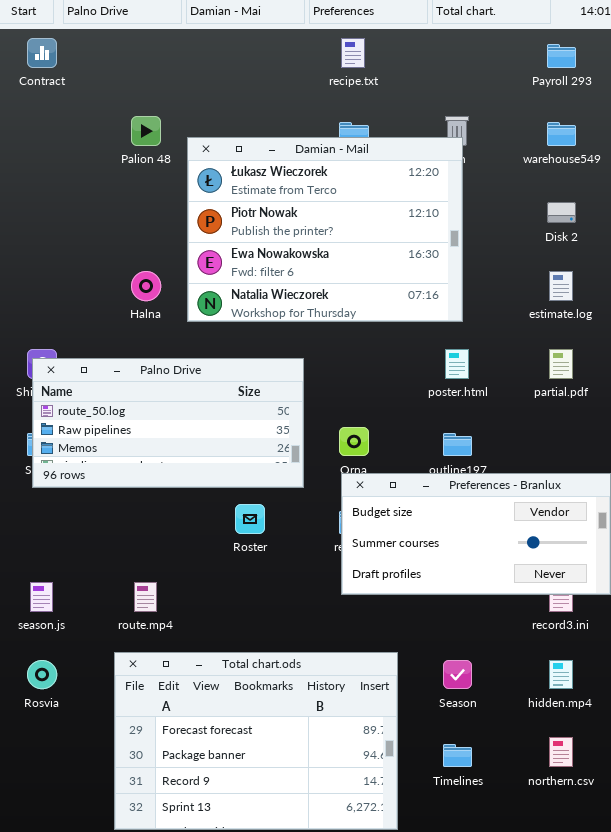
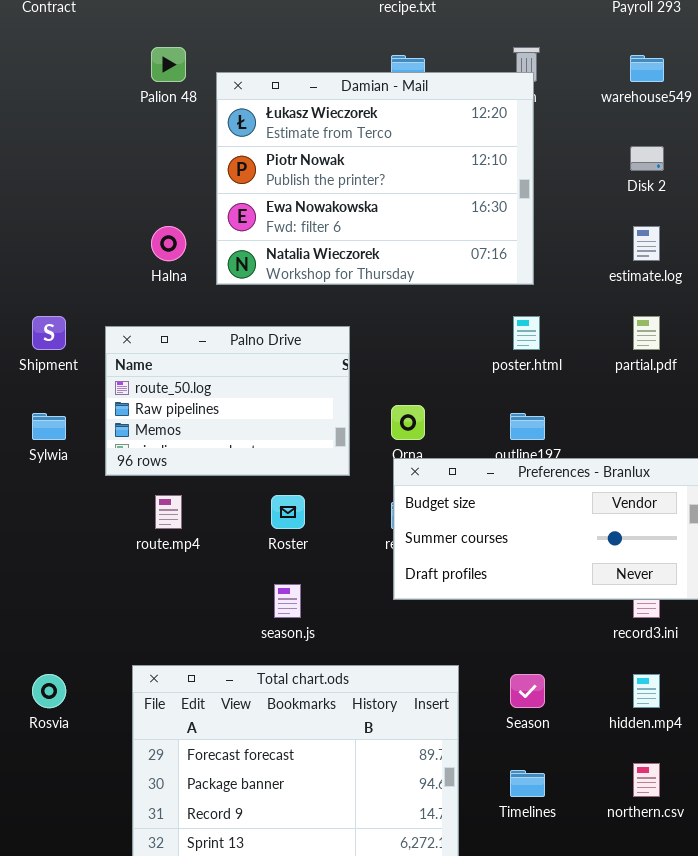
Palno Drive: [32,358,304,488] -> [105,326,350,476], resized
season.js: [30,582,53,612] -> [274,584,301,618], moved
route.mp4: [134,582,157,612] -> [155,495,182,529], moved

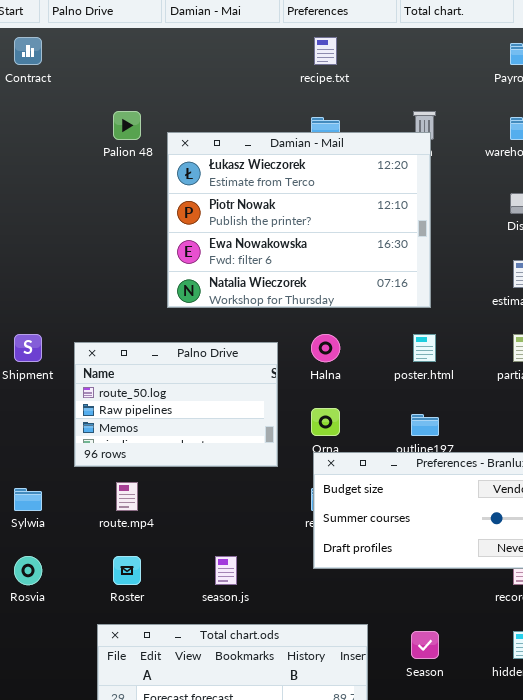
Halna: [151,226,186,261] -> [311,334,340,362], moved
Sylwia: [32,413,66,440] -> [14,488,42,511], moved
Roster: [271,495,305,529] -> [113,556,141,585], moved
Rosvia: [32,674,66,708] -> [14,556,42,585], moved

